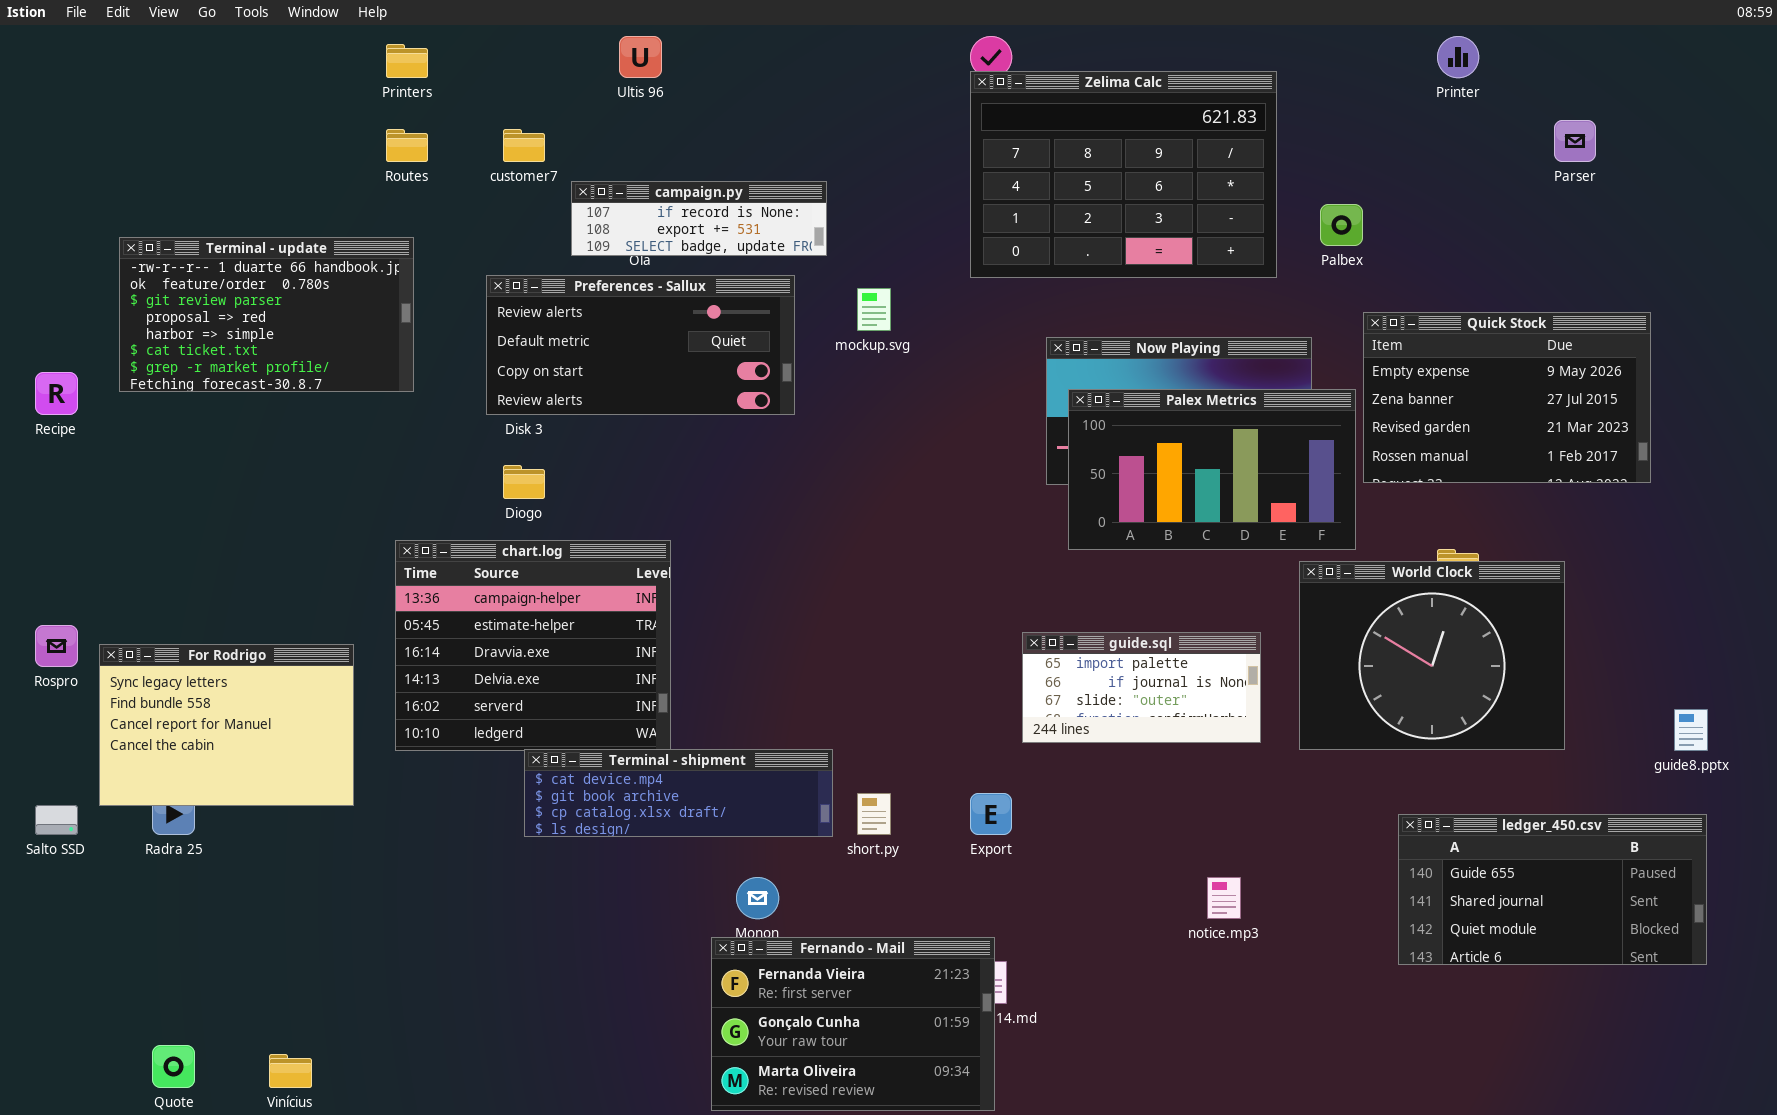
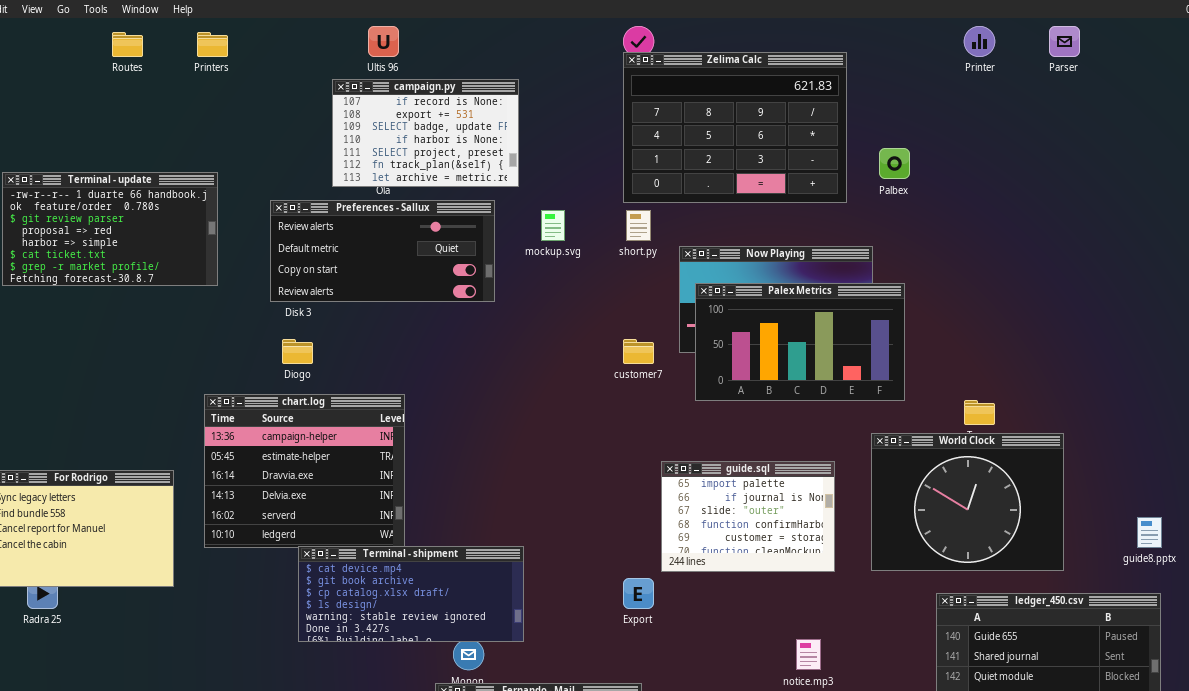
Parser: [1554,120,1596,162] -> [1049,26,1080,57], moved
Routes: [386,129,428,162] -> [112,32,143,57], moved
customer7: [503,129,545,162] -> [623,339,654,364], moved
campaign.py: [571,181,827,256] -> [332,79,519,187], resized
Quick Stock: [1363,312,1651,483] -> none, closed
World Clock: [1299,561,1565,750] -> [871,433,1064,571], moved
guide.sql: [1022,632,1261,743] -> [661,461,835,572], resized
Terminal - shipment: [524,749,833,837] -> [298,546,524,642], resized
short.py: [857,793,891,835] -> [626,210,651,241], moved

